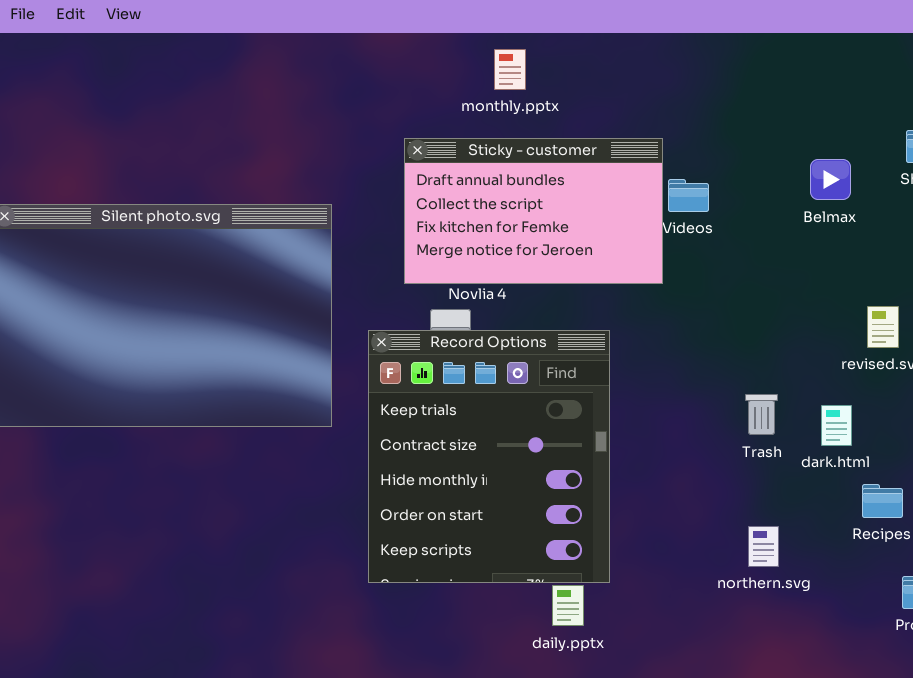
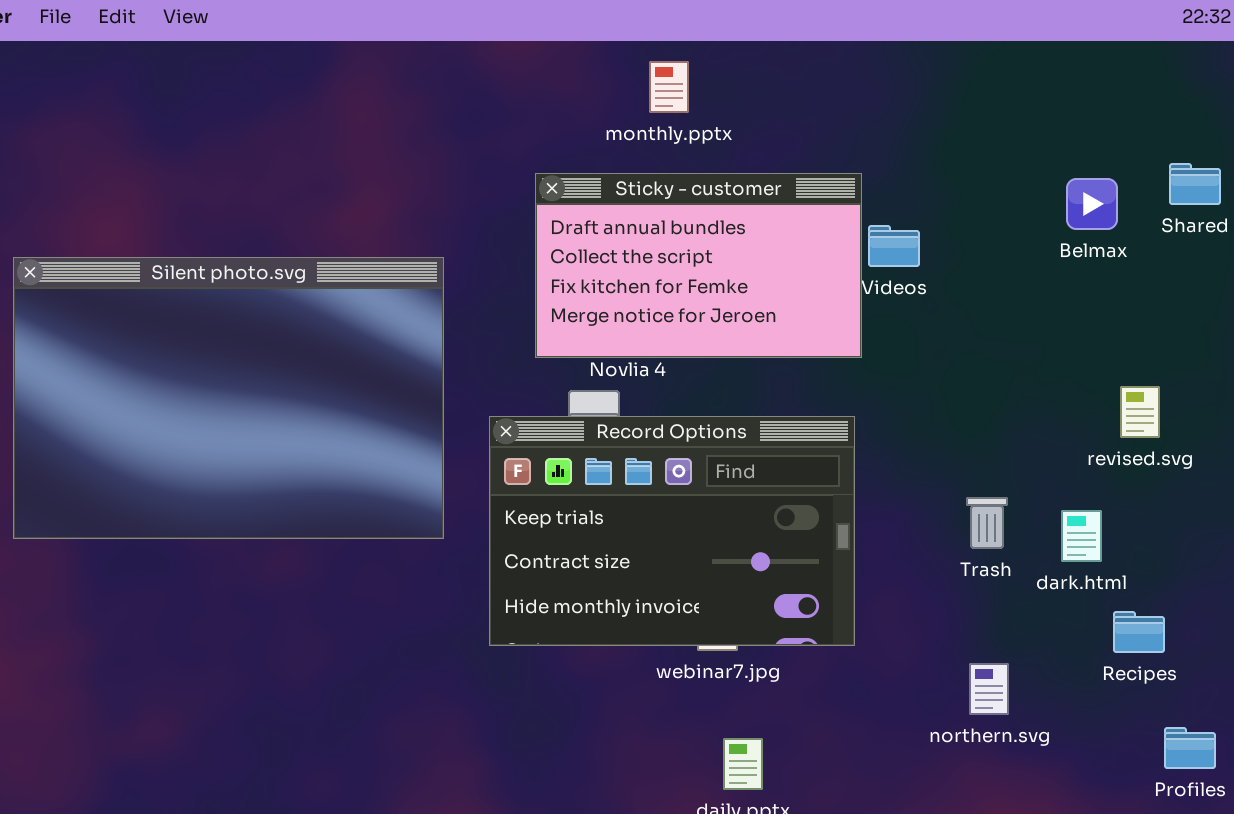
Belmax: [810,159,851,200] -> [1066,178,1118,230], moved
Record Options: [368,330,610,583] -> [489,416,855,646], resized

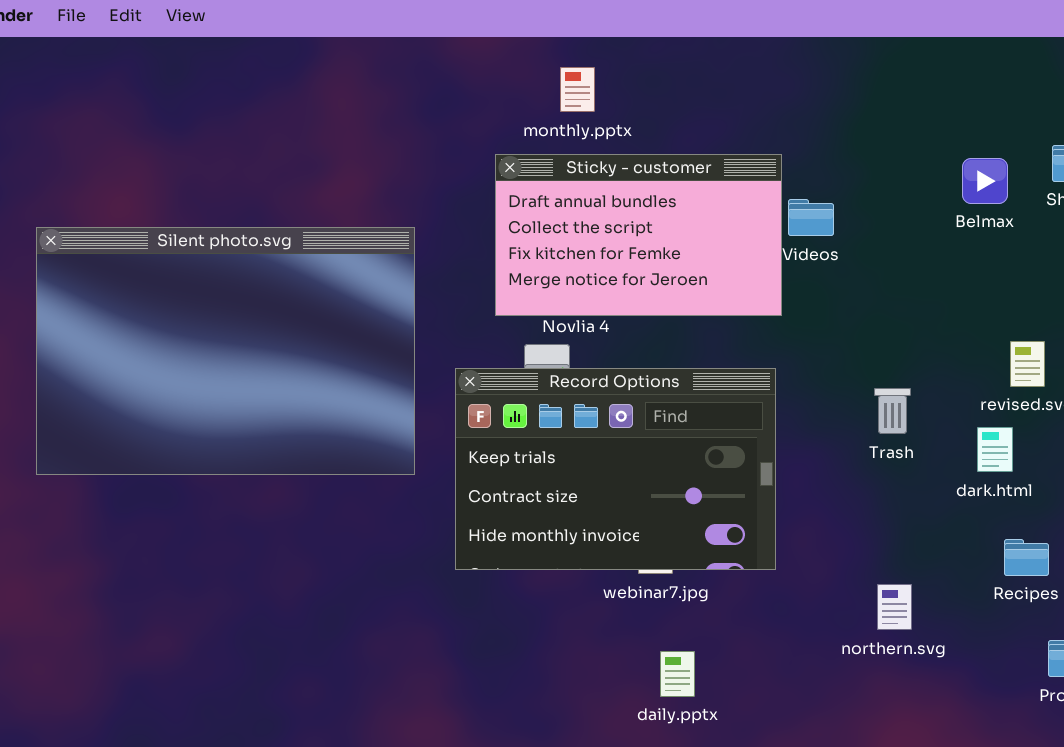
monthly.pptx: [649,61,689,113] -> [560,67,595,112], moved
Trash: [966,497,1008,549] -> [874,388,911,434], moved
dark.html: [1061,510,1102,562] -> [977,427,1013,472], moved

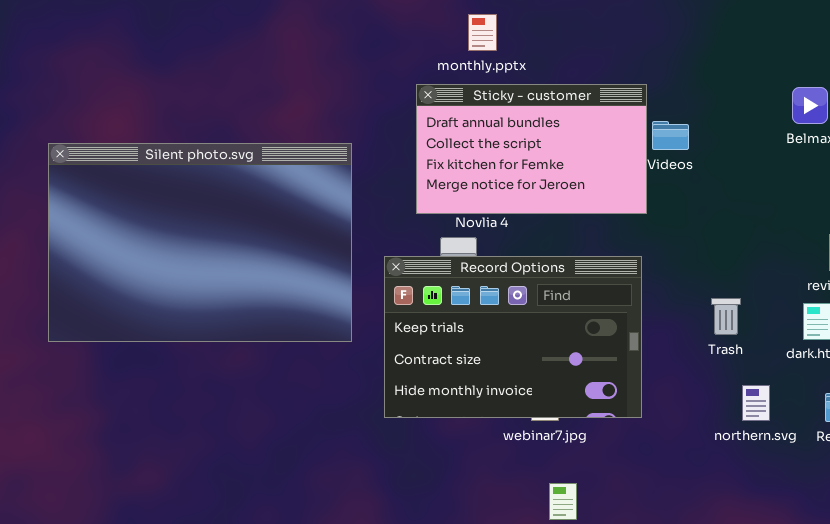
Trash: [874,388,911,434] -> [711,298,741,335], moved
northern.svg: [877,584,912,630] -> [742,385,770,421], moved

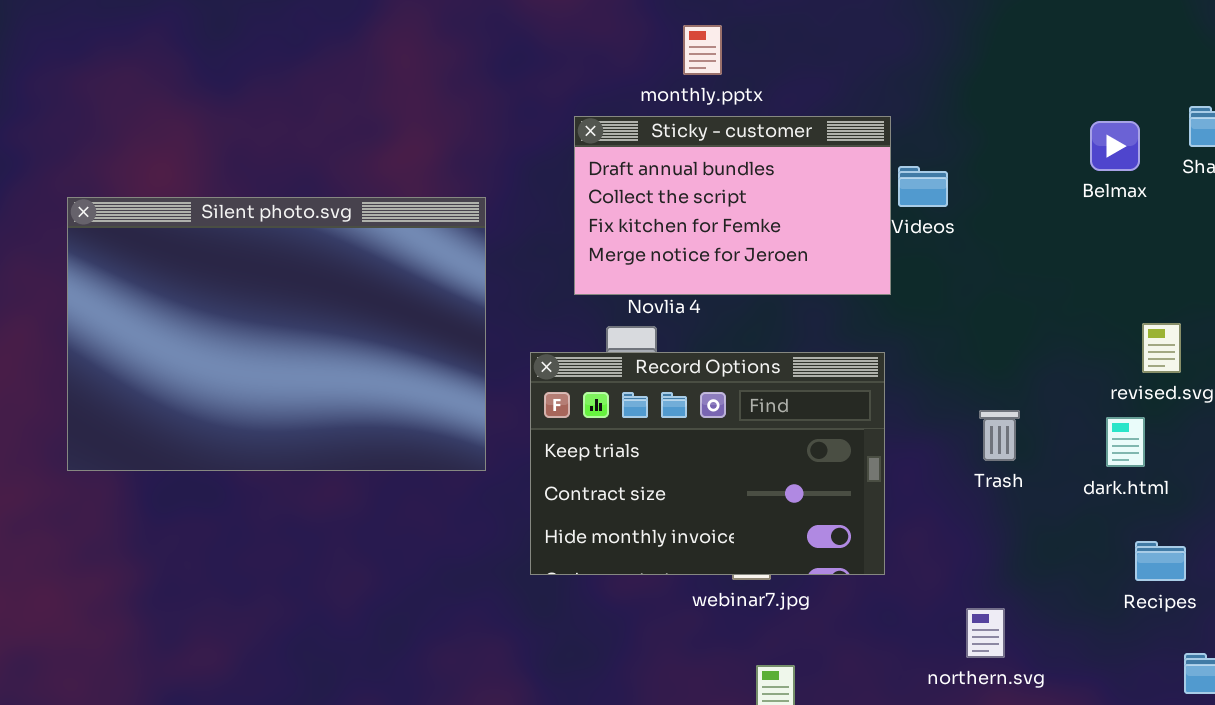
monthly.pptx: [468,14,497,51] -> [683,25,722,75], moved
northern.svg: [742,385,770,421] -> [966,608,1005,658], moved

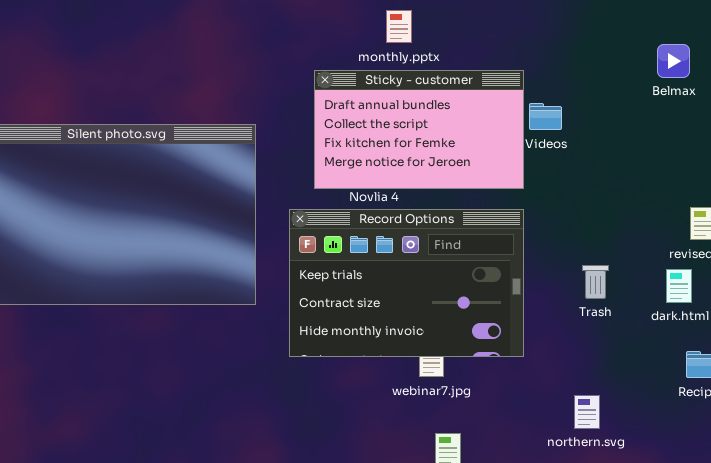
Belmax: [1090,121,1140,171] -> [657,44,690,78], moved
Record Options: [530,352,885,575] -> [289,209,524,357], moved

